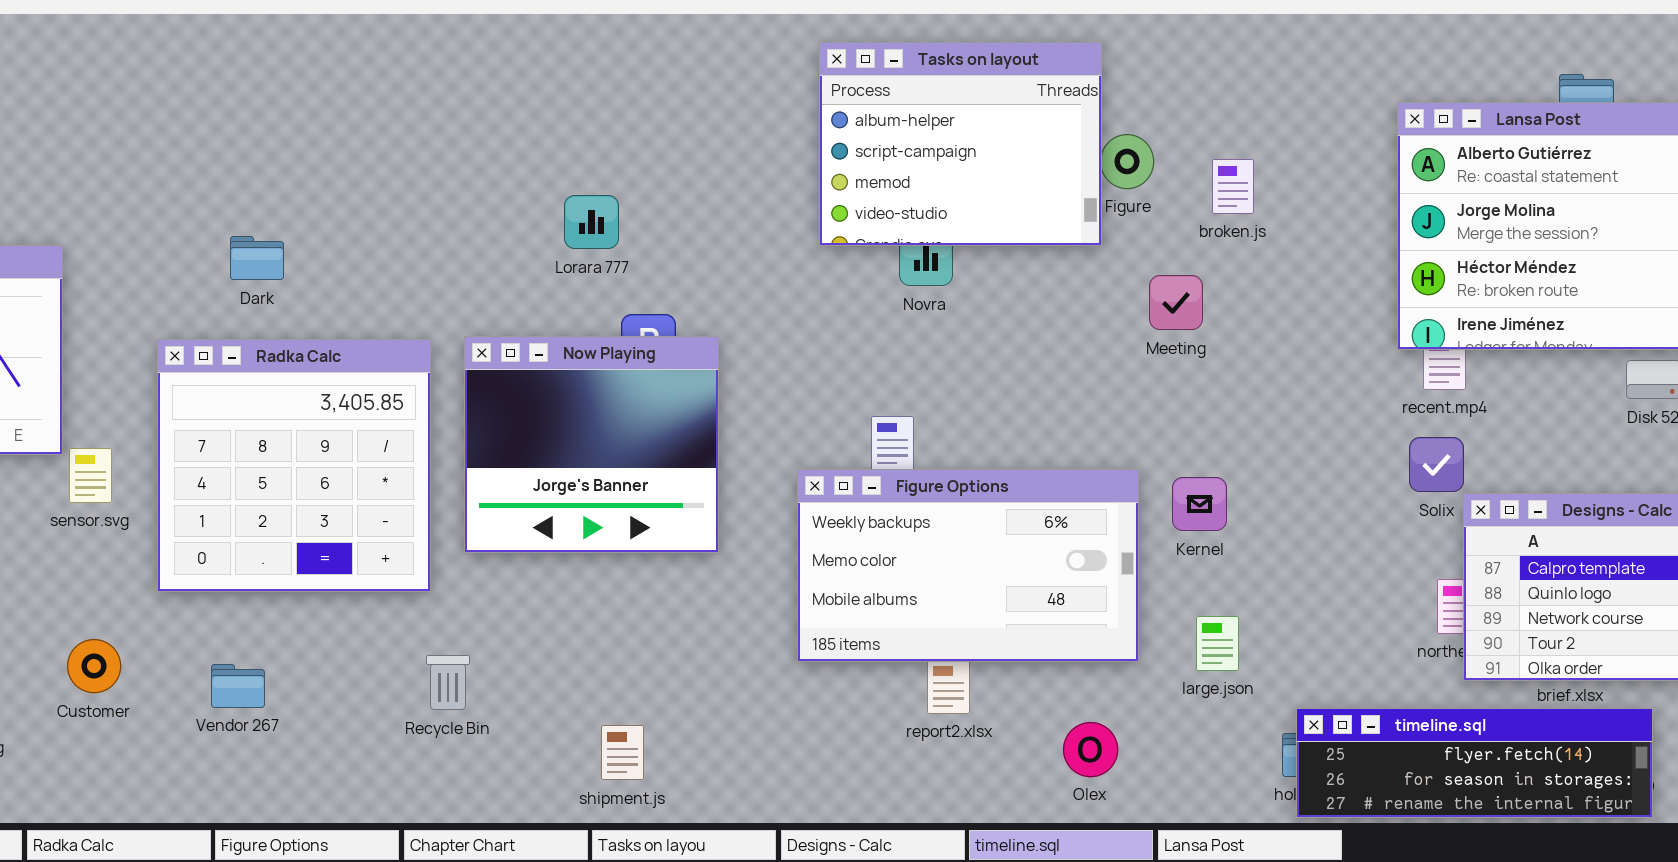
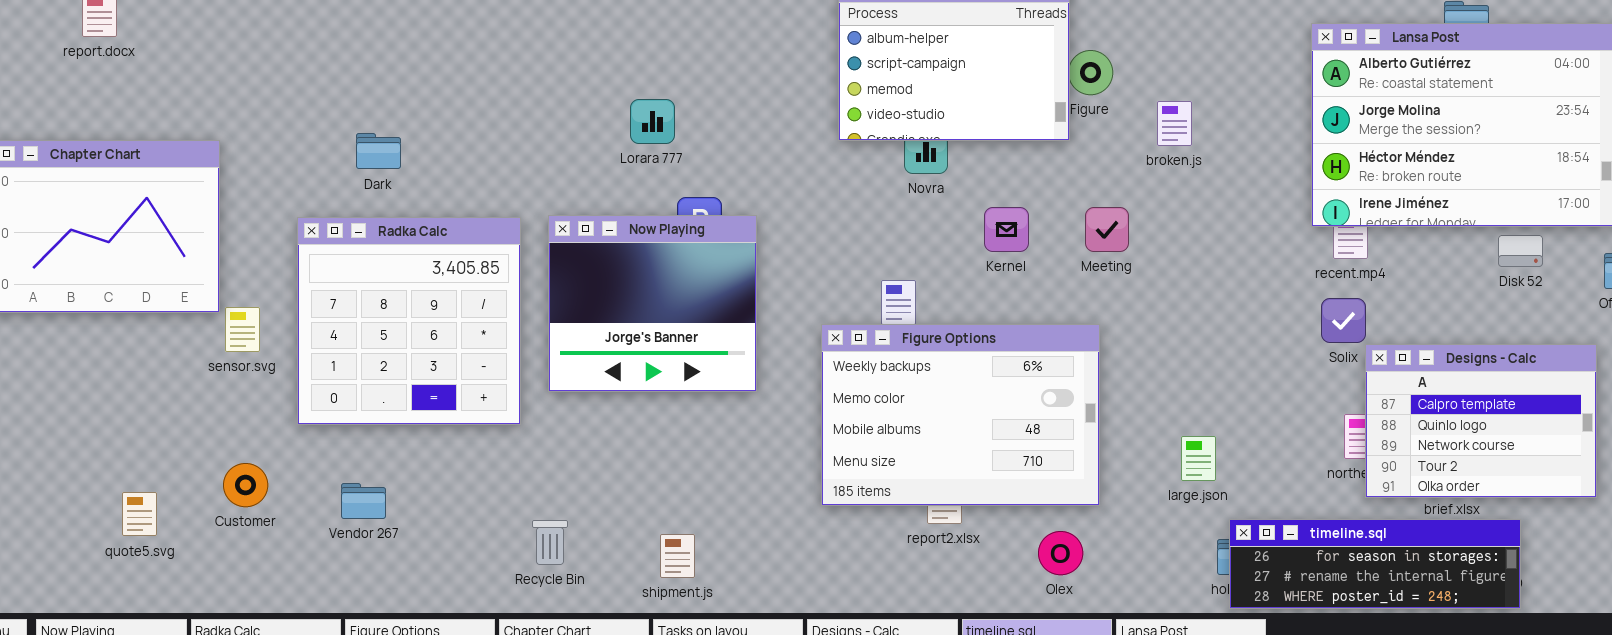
broken.js: [1212,159,1254,214] -> [1157,101,1192,146], moved
Meeting: [1149,275,1203,330] -> [1085,207,1129,252], moved
Figure Options: [797,469,1139,662] -> [821,324,1100,506], resized
Kernel: [1172,477,1227,531] -> [984,207,1029,252], moved
large.json: [1196,616,1239,671] -> [1181,436,1216,481], moved
Recycle Bin: [426,655,470,710] -> [532,520,568,565], moved
timeline.sql: [1296,708,1653,818] -> [1229,519,1521,609], scrolled down 1 row

